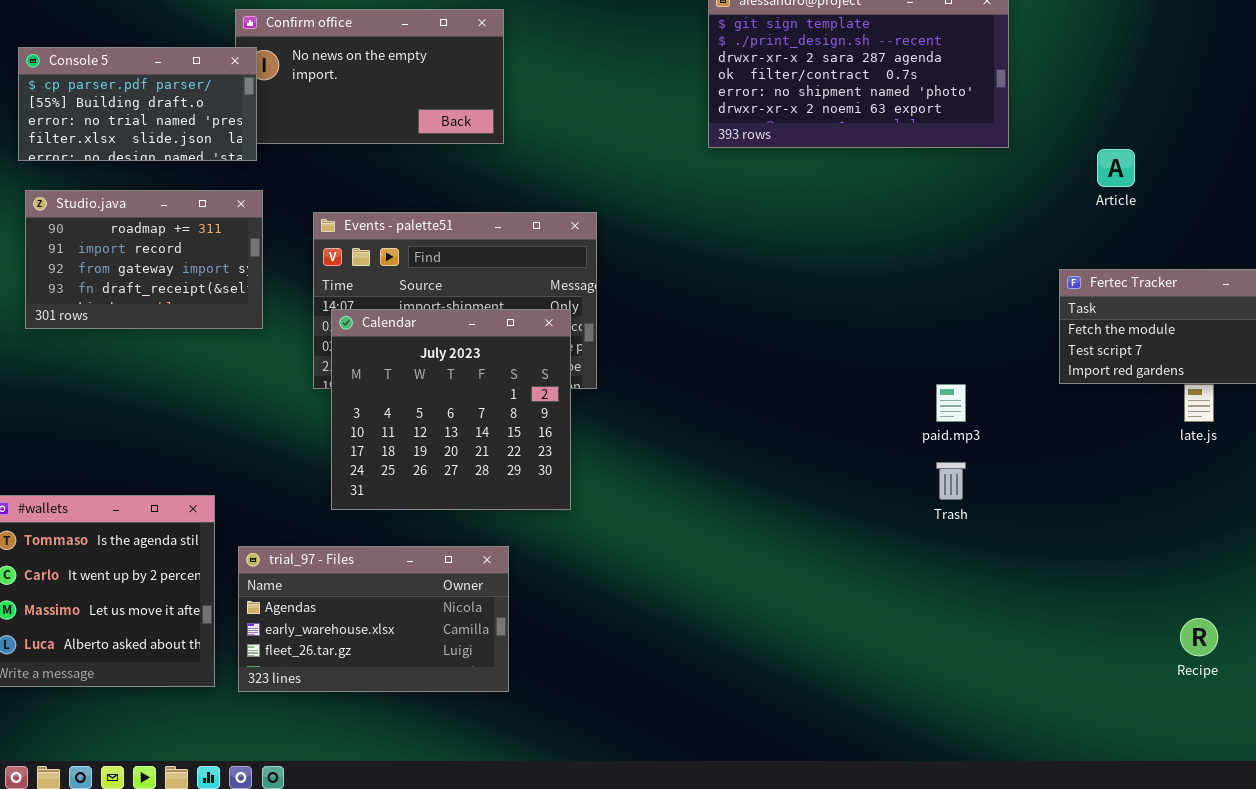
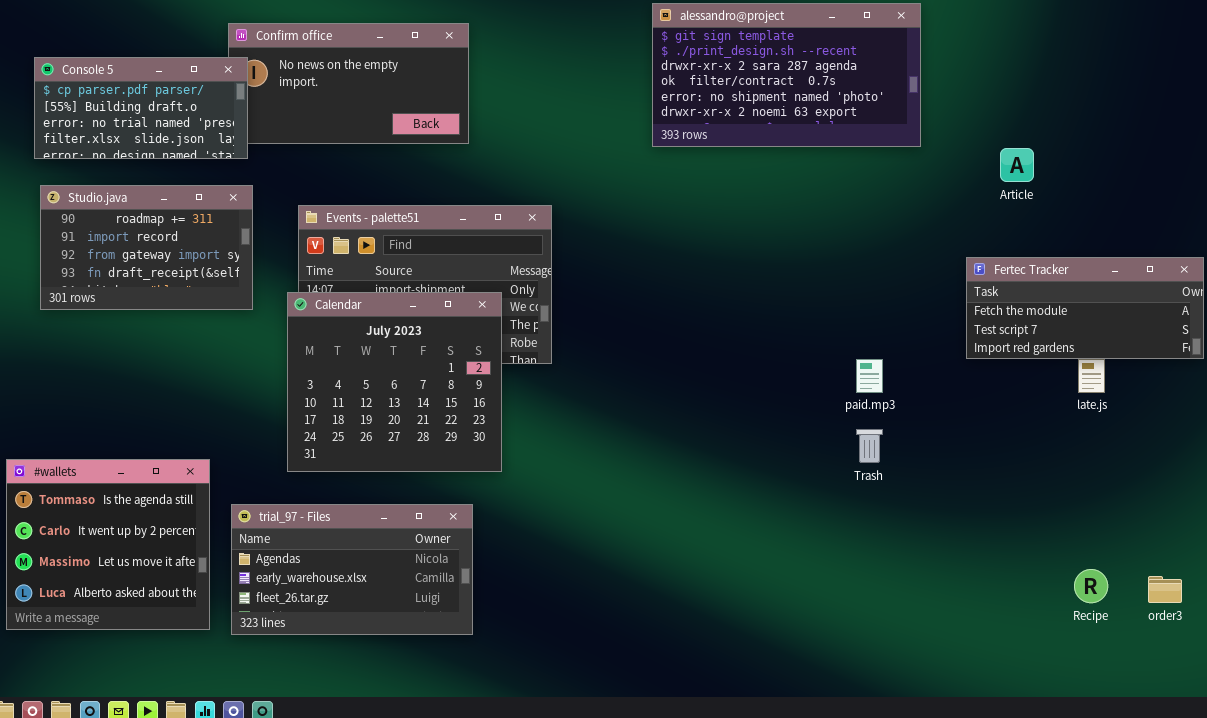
Calendar: [331,309,571,510] -> [287,292,502,472], moved

